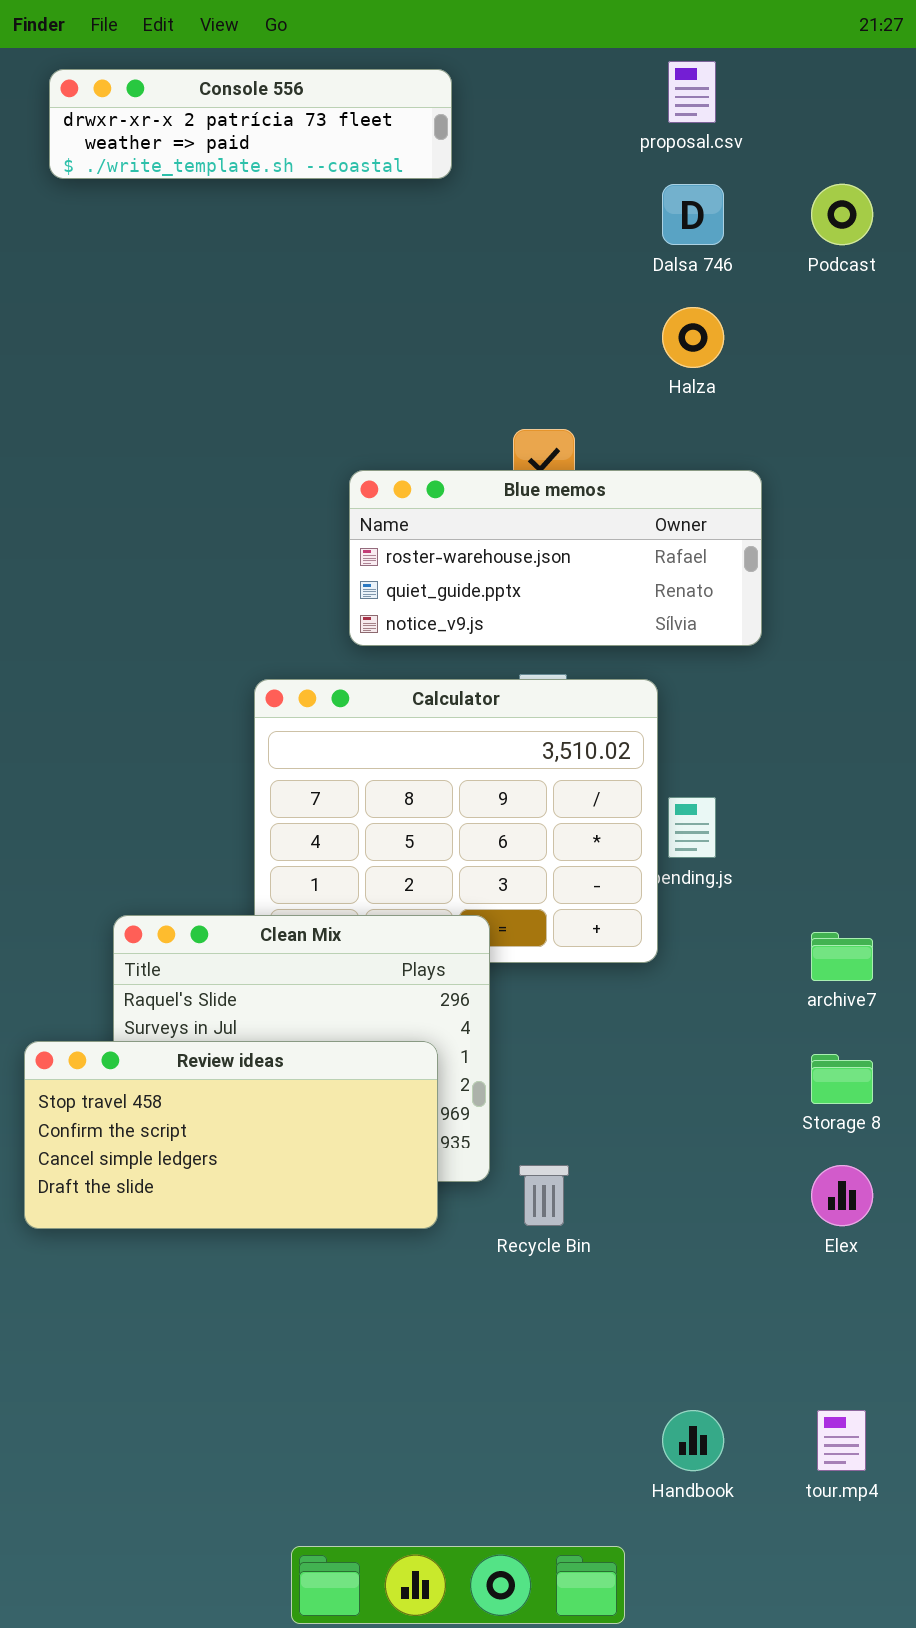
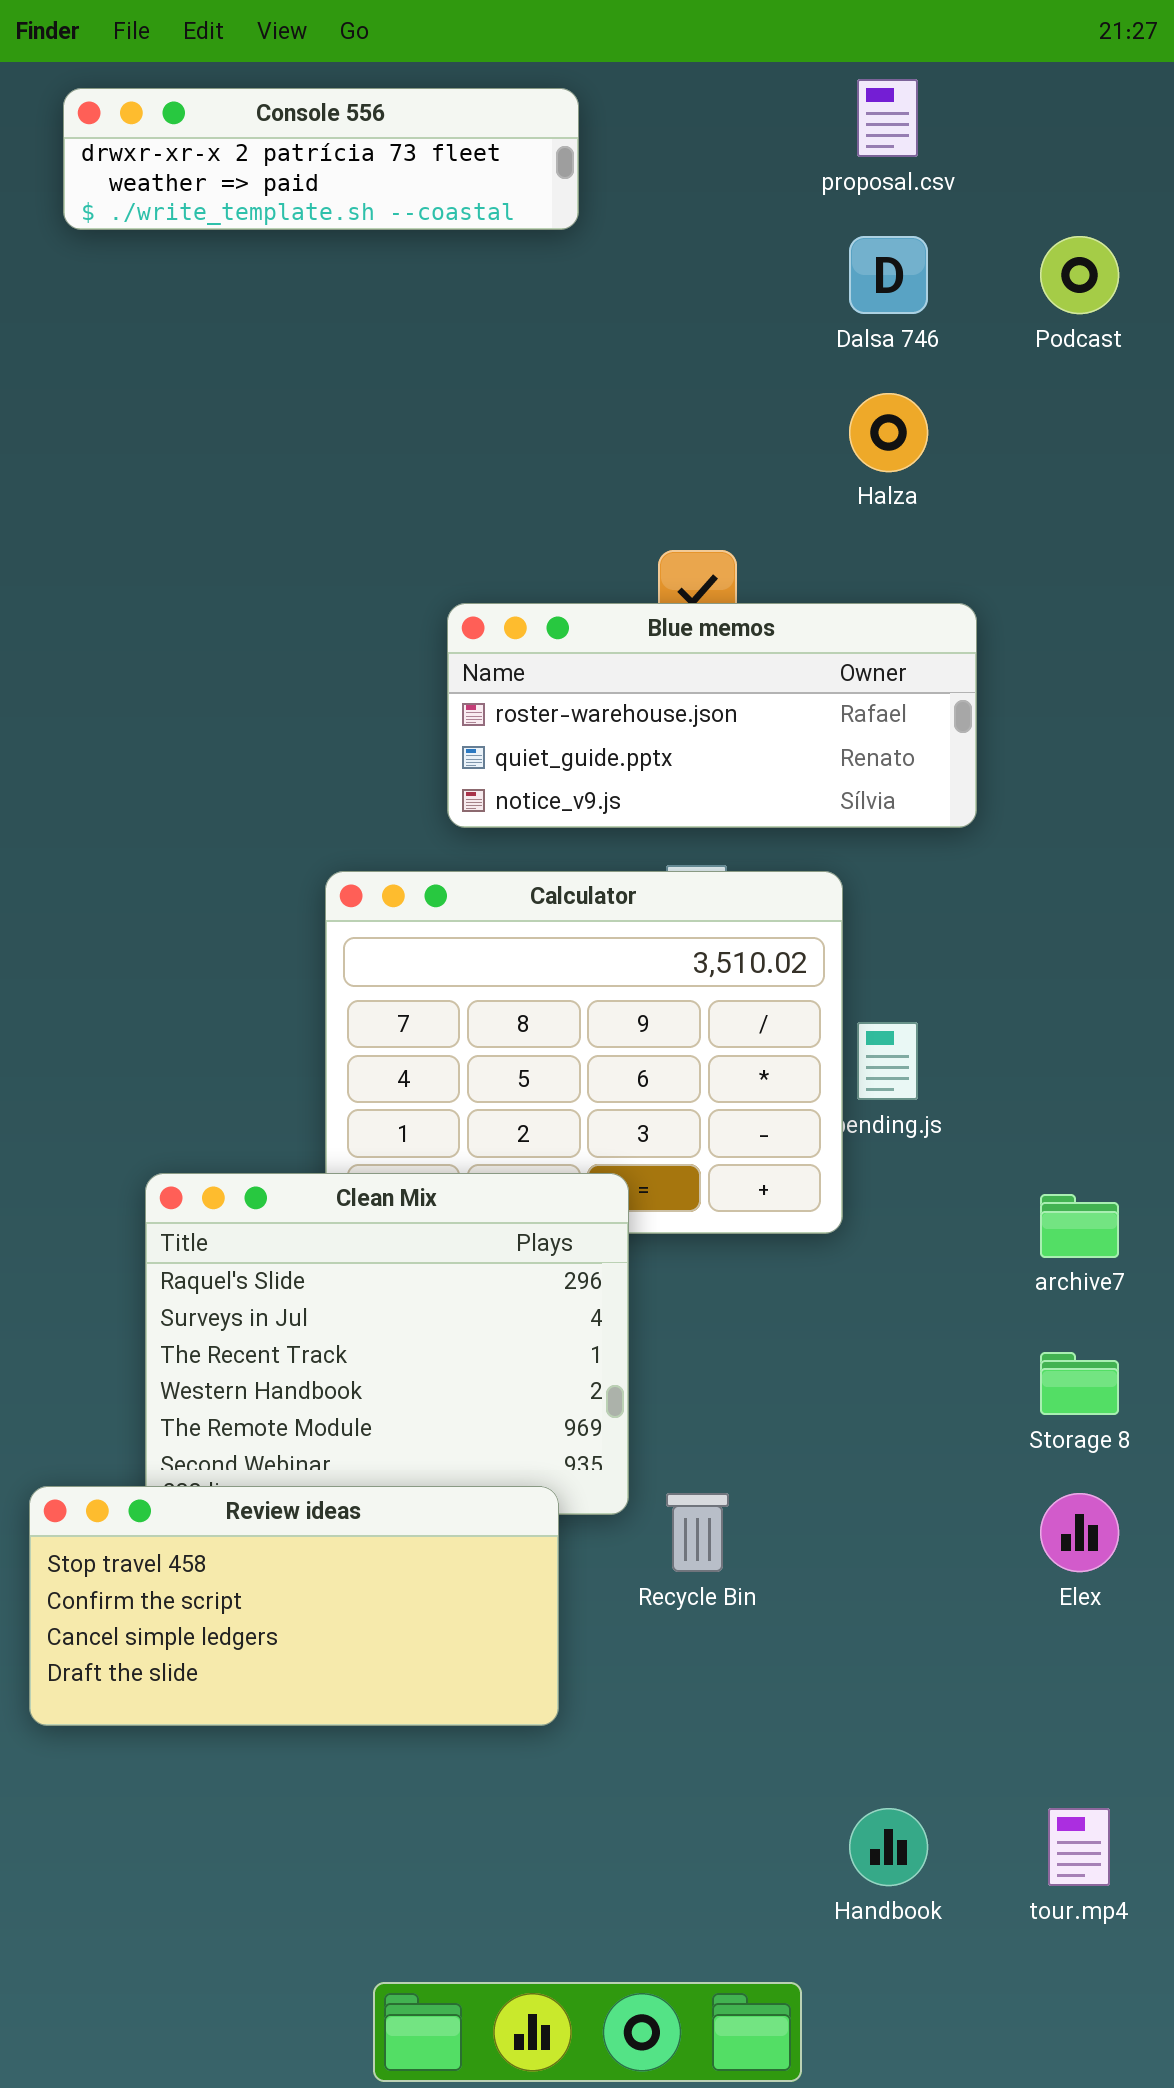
Review ideas: [24,1041,438,1229] -> [29,1486,559,1726], moved

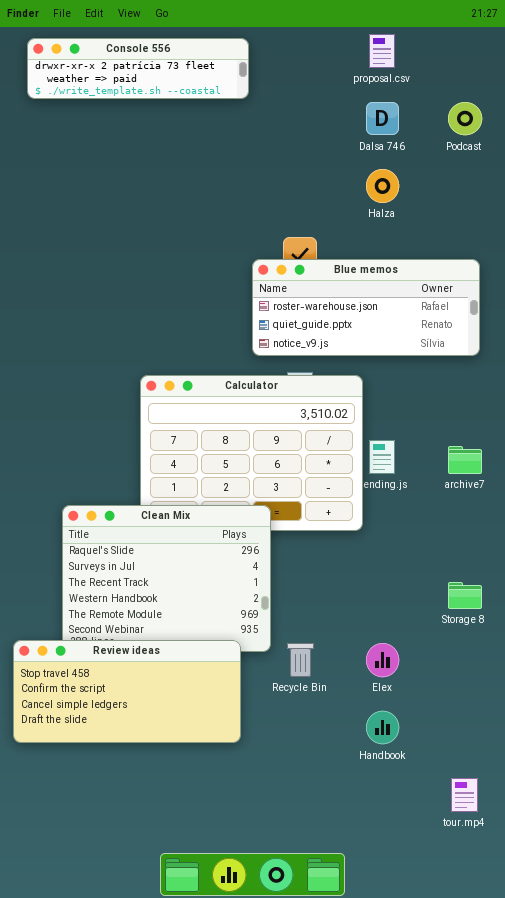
Blue memos: [447,603,977,828] -> [252,259,480,356], moved
archive7: [1040,1194,1119,1258] -> [448,446,482,474], moved
Elex: [1040,1493,1119,1572] -> [366,643,399,677], moved
Handbook: [849,1808,928,1886] -> [366,711,399,744], moved

